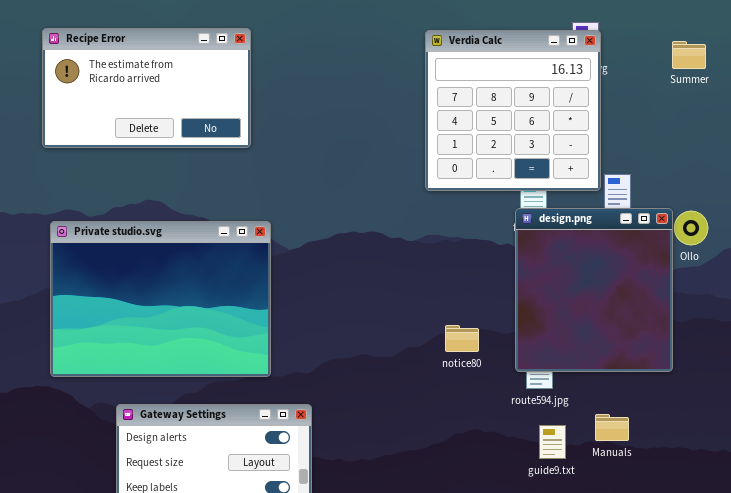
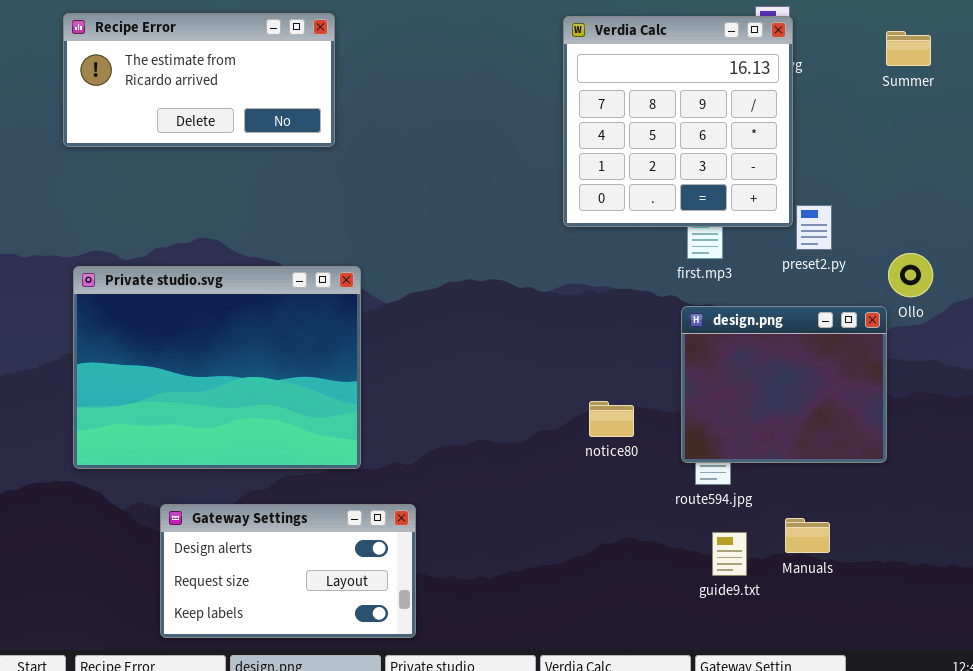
Recipe Error: [42,28,251,148] -> [63,13,335,147], resized
design.png: [515,208,673,372] -> [681,306,887,463], resized

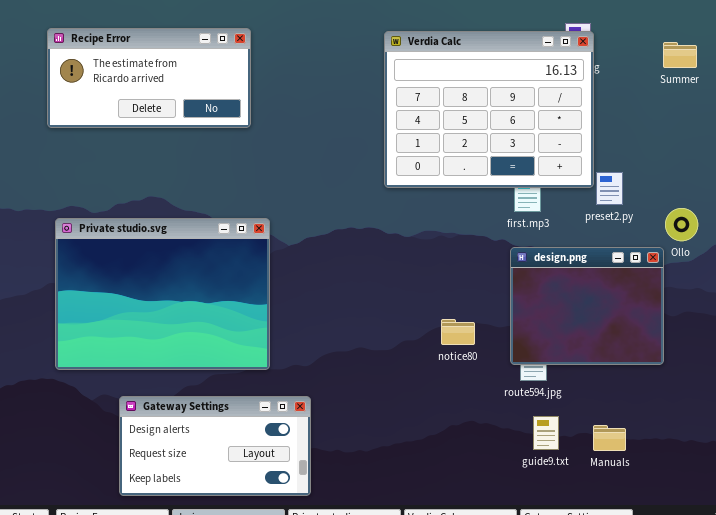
Verdia Calc: [563,16,793,227] -> [384,31,594,188], resized
Manuals: [785,518,830,553] -> [593,425,626,451], moved

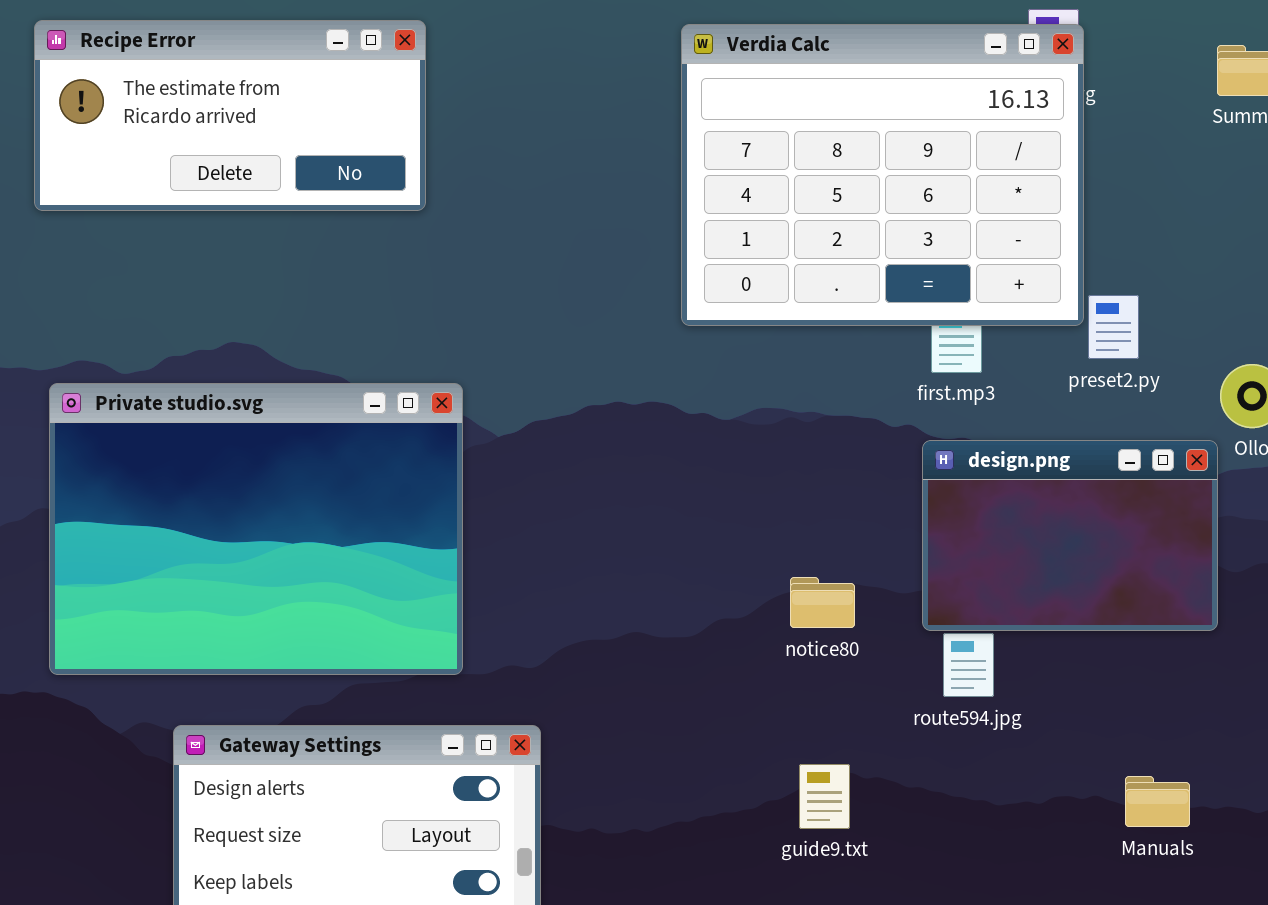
design.png: [510,247,664,365] -> [922,440,1218,631], resized
guide9.txt: [533,416,559,450] -> [799,764,850,829], moved
Manuals: [593,425,626,451] -> [1125,776,1190,827], moved

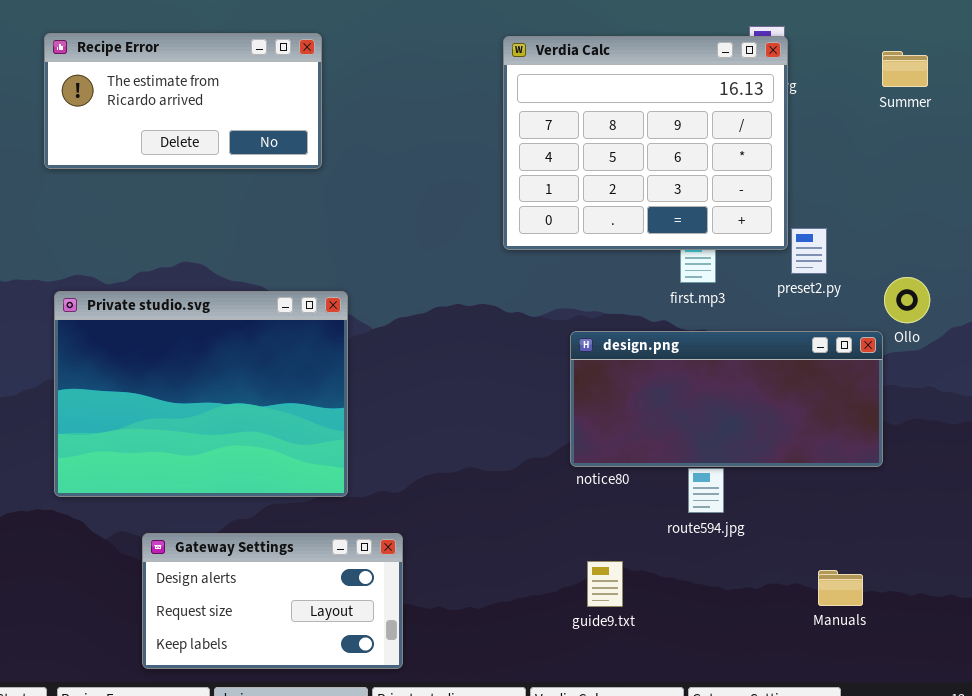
design.png: [922,440,1218,631] -> [570,331,883,467], resized

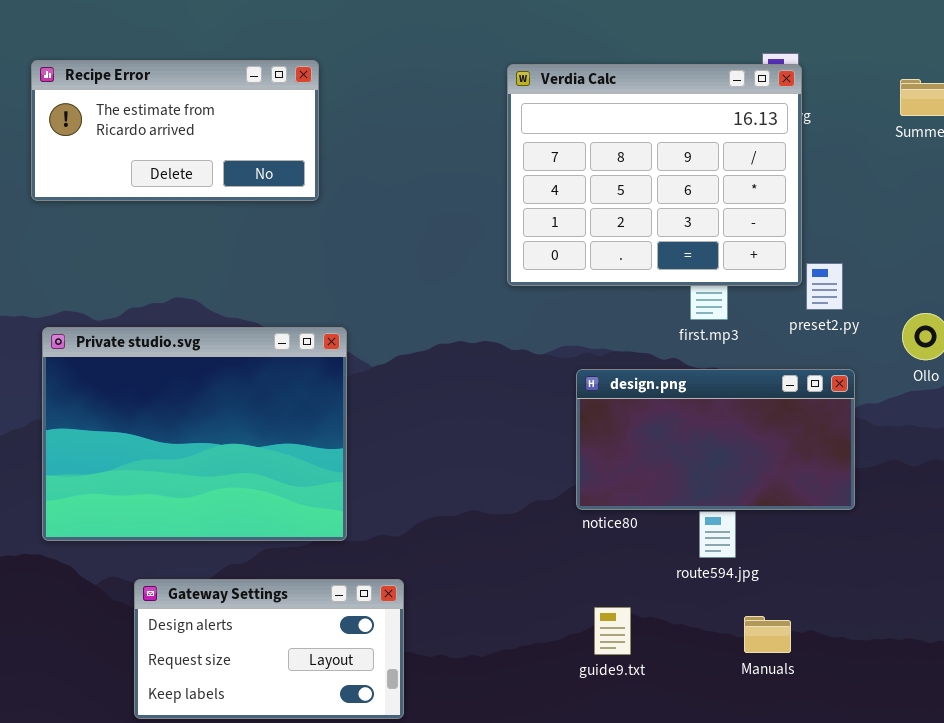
design.png: [570,331,883,467] -> [576,369,855,510], resized
Manuals: [818,570,863,606] -> [744,616,791,653], moved

